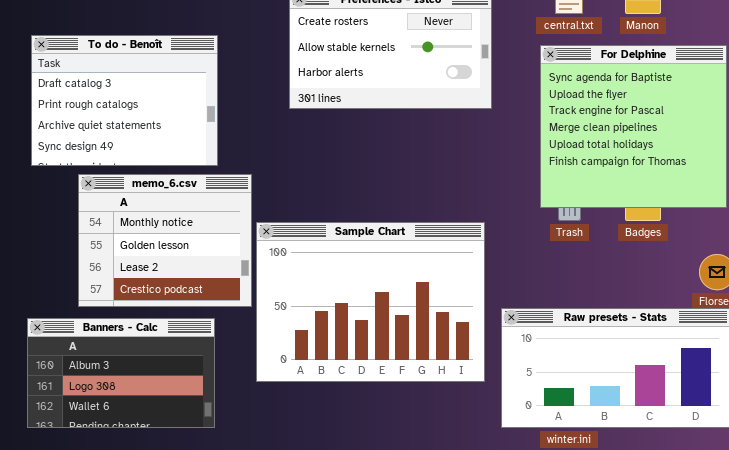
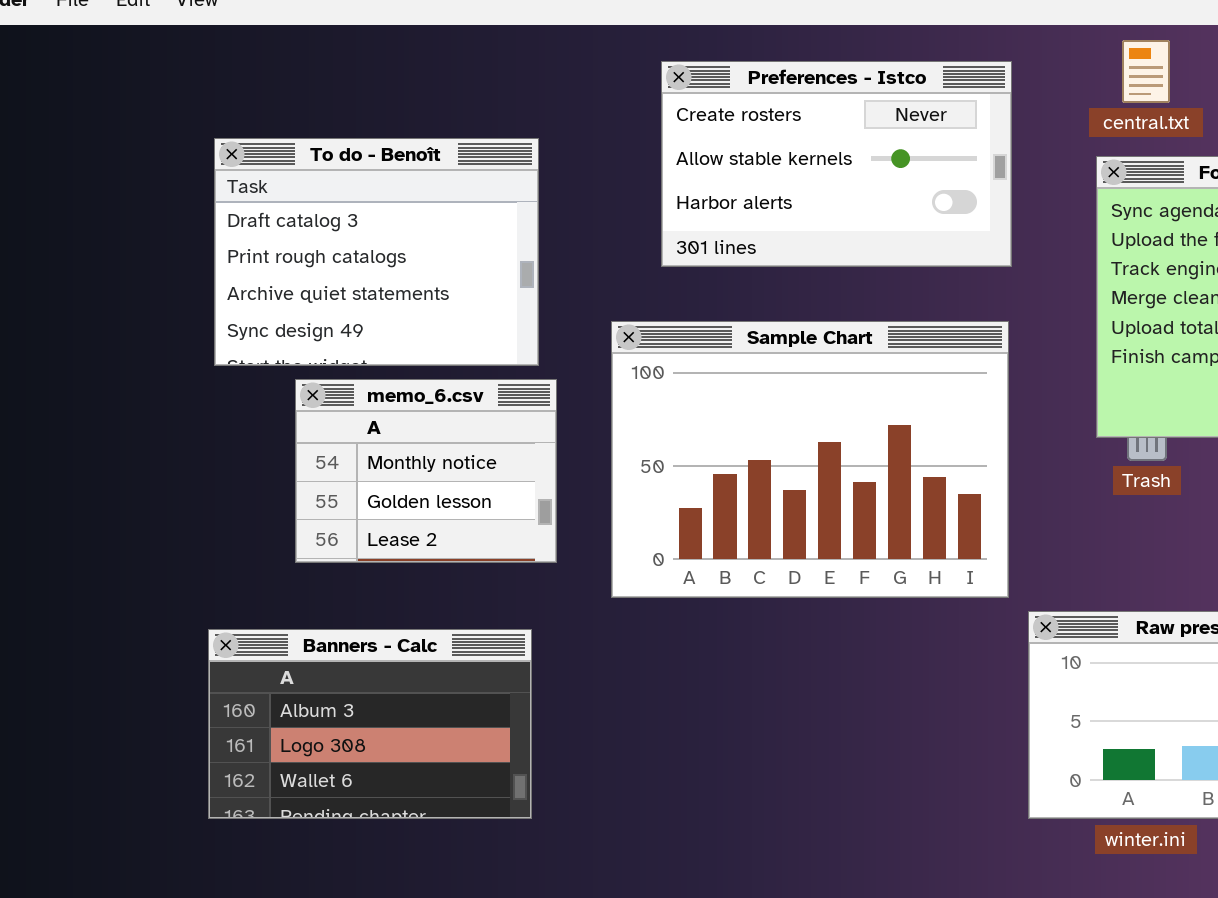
memo_6.csv: [78,174,252,307] -> [295,379,557,563], resized
Sample Chart: [256,222,485,382] -> [611,321,1009,598], moved

